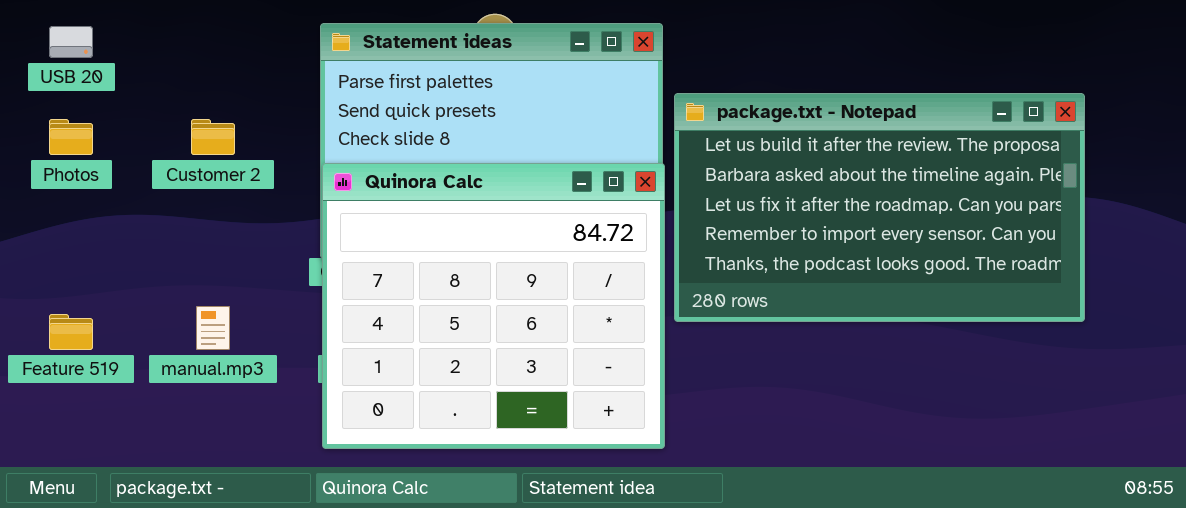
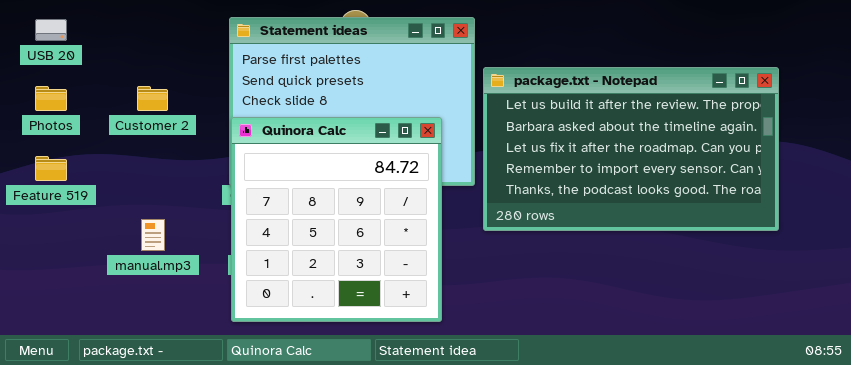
Quinora Calc: [322,163,665,449] -> [231,117,442,322], resized
Feature 519: [49,314,93,350] -> [35,156,67,181], moved

